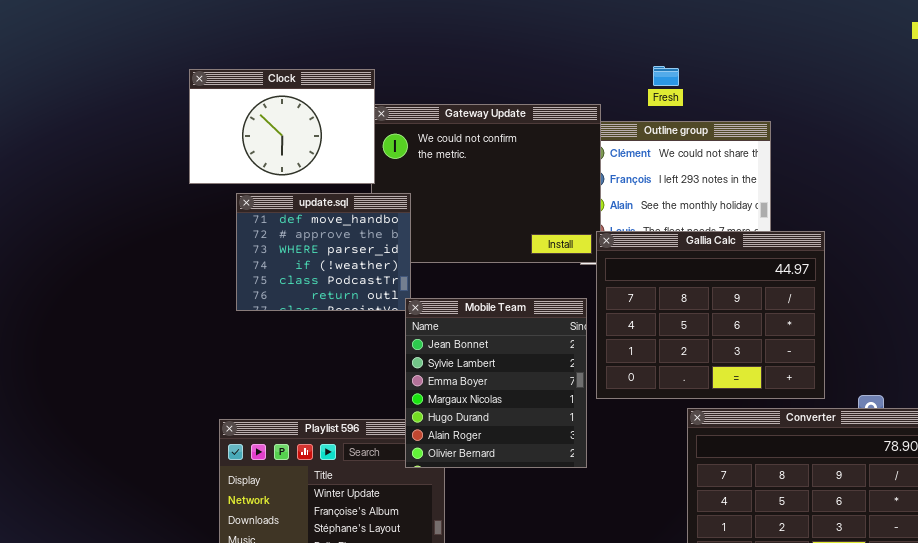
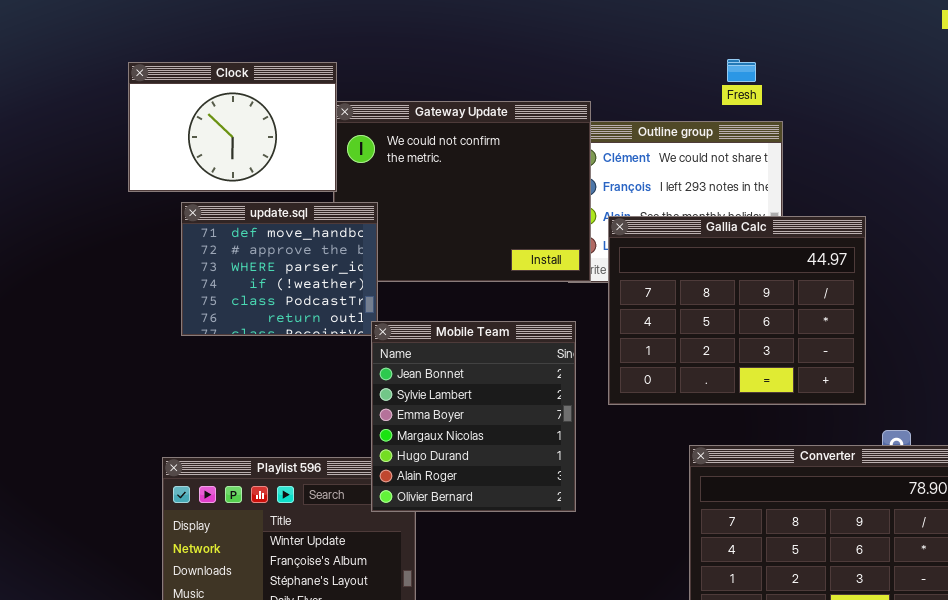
Fresh: [653,66,679,86] -> [727,59,756,82], moved
Gallia Calc: [596,231,825,399] -> [608,216,866,405], moved

